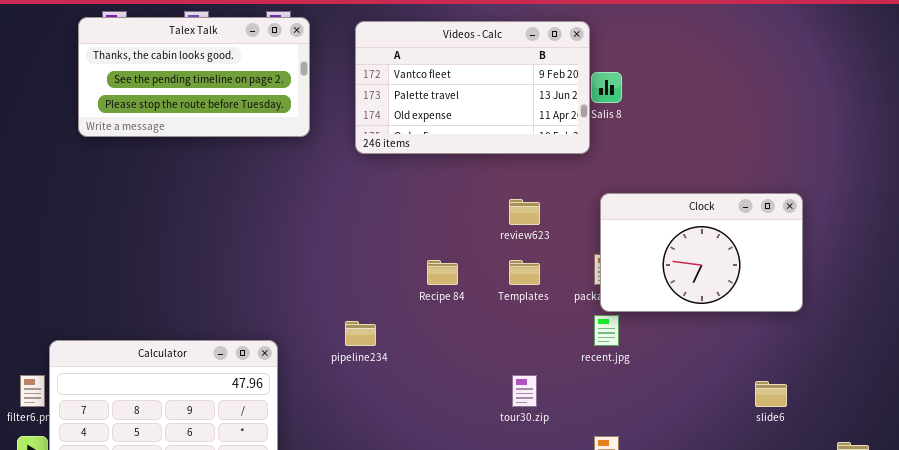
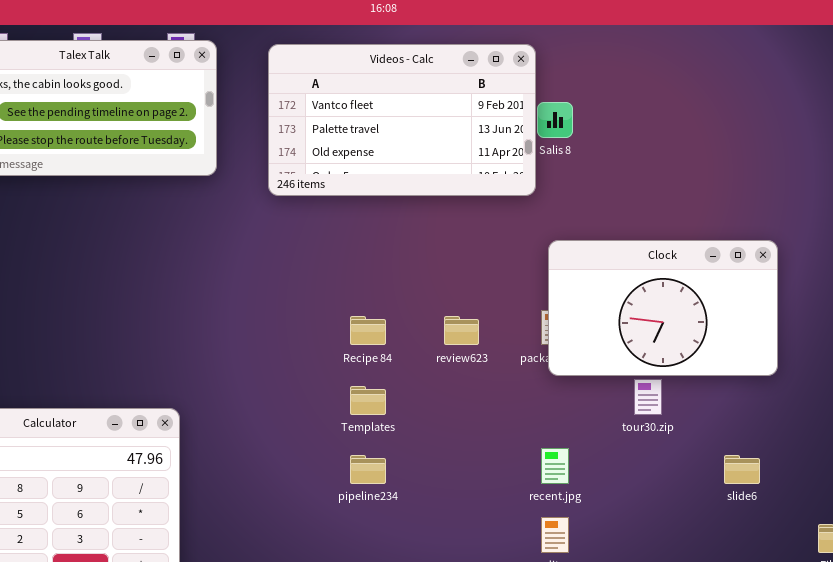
review623: [509,199,540,225] -> [444,316,479,345], moved
Templates: [509,260,540,285] -> [350,386,386,415], moved
recent.jpg: [594,315,619,346] -> [541,448,569,484], moved
pipeline234: [345,321,376,346] -> [350,455,386,484], moved
tour30.zip: [512,375,537,407] -> [634,379,662,415], moved

